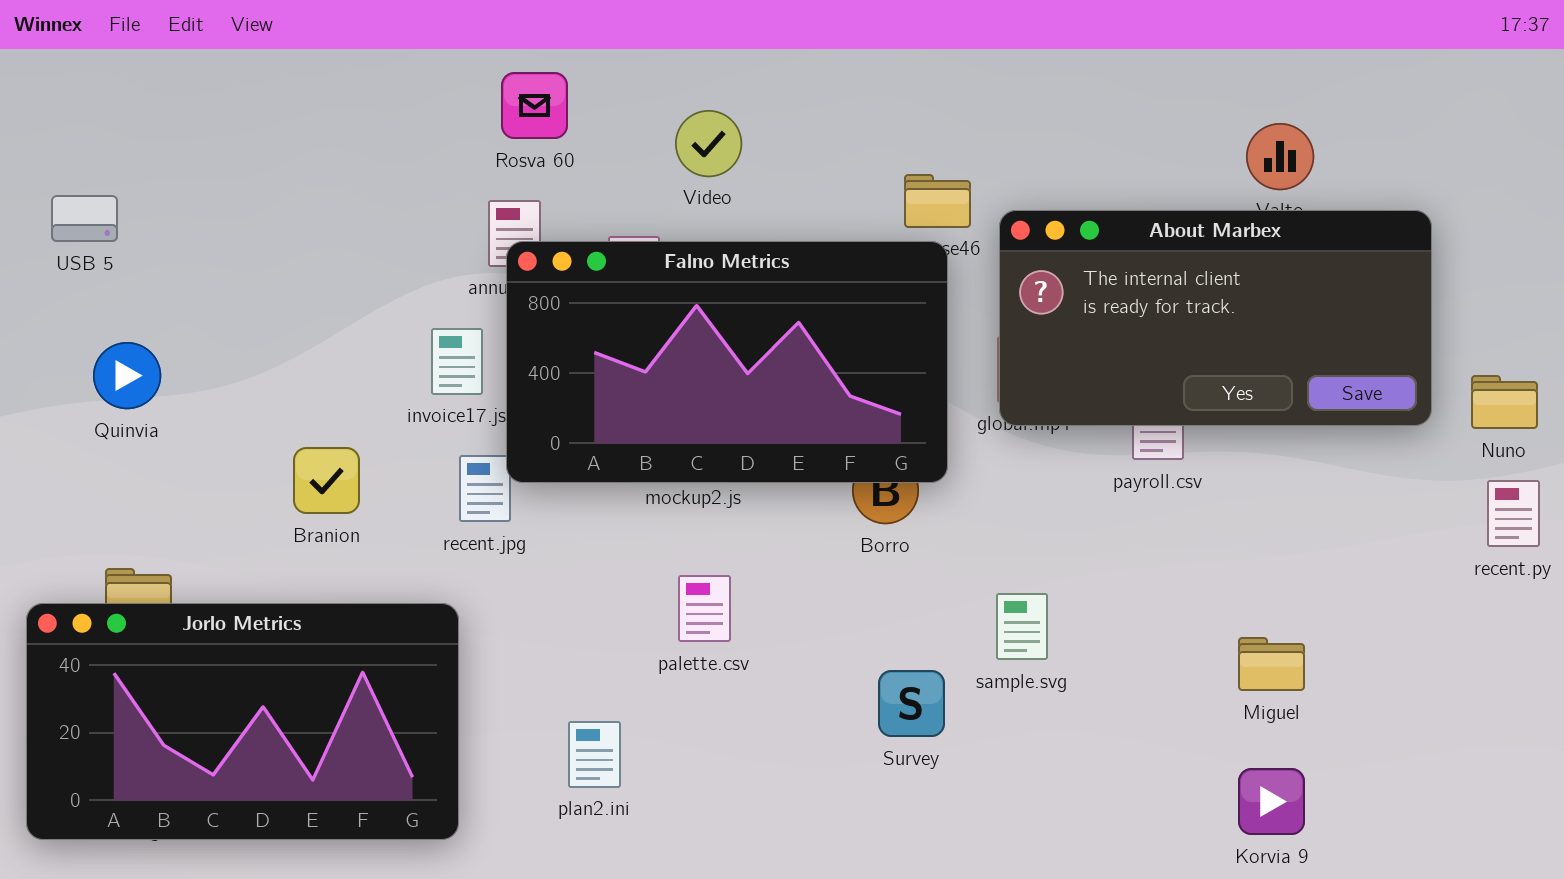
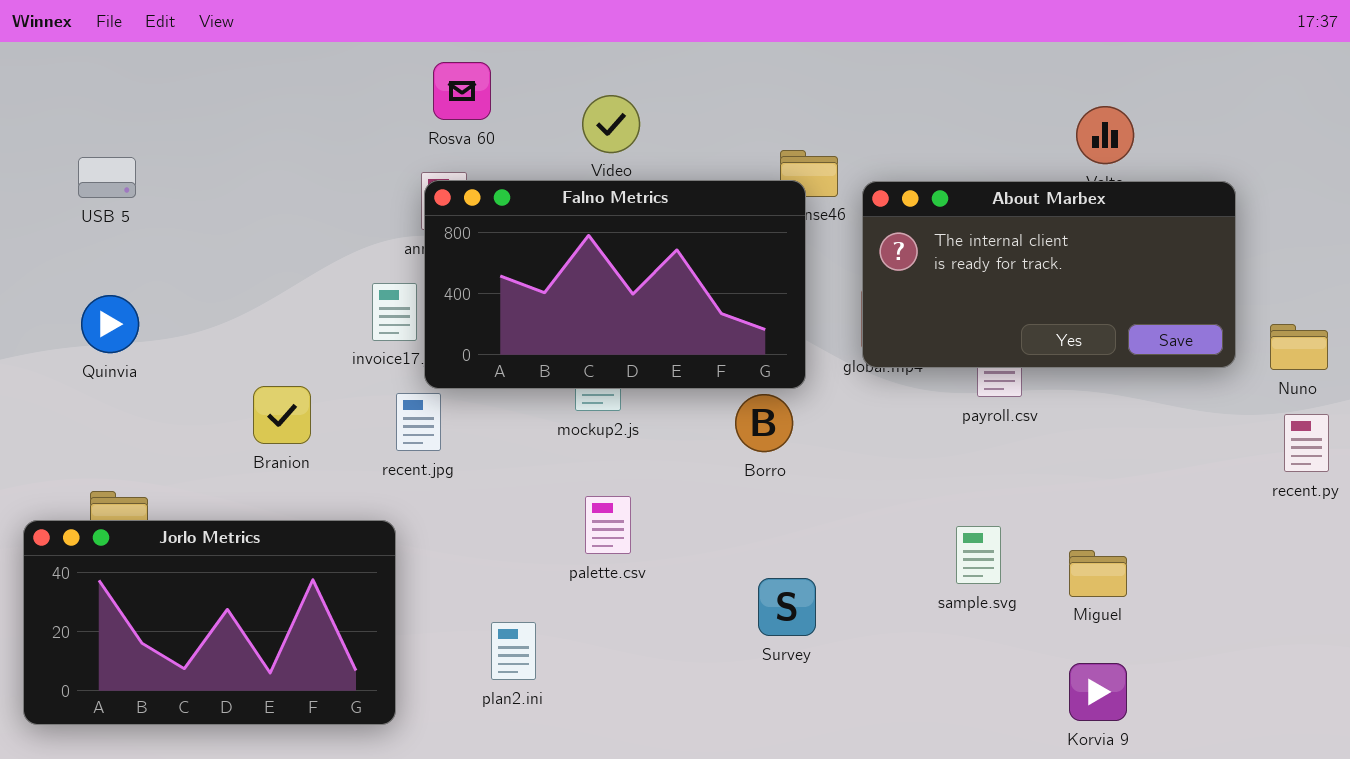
USB 5: [51,195,118,242] -> [78,157,136,198], moved
Falno Metrics: [506,241,948,483] -> [424,180,806,389], moved
sample.svg: [996,593,1048,660] -> [956,526,1001,584], moved

